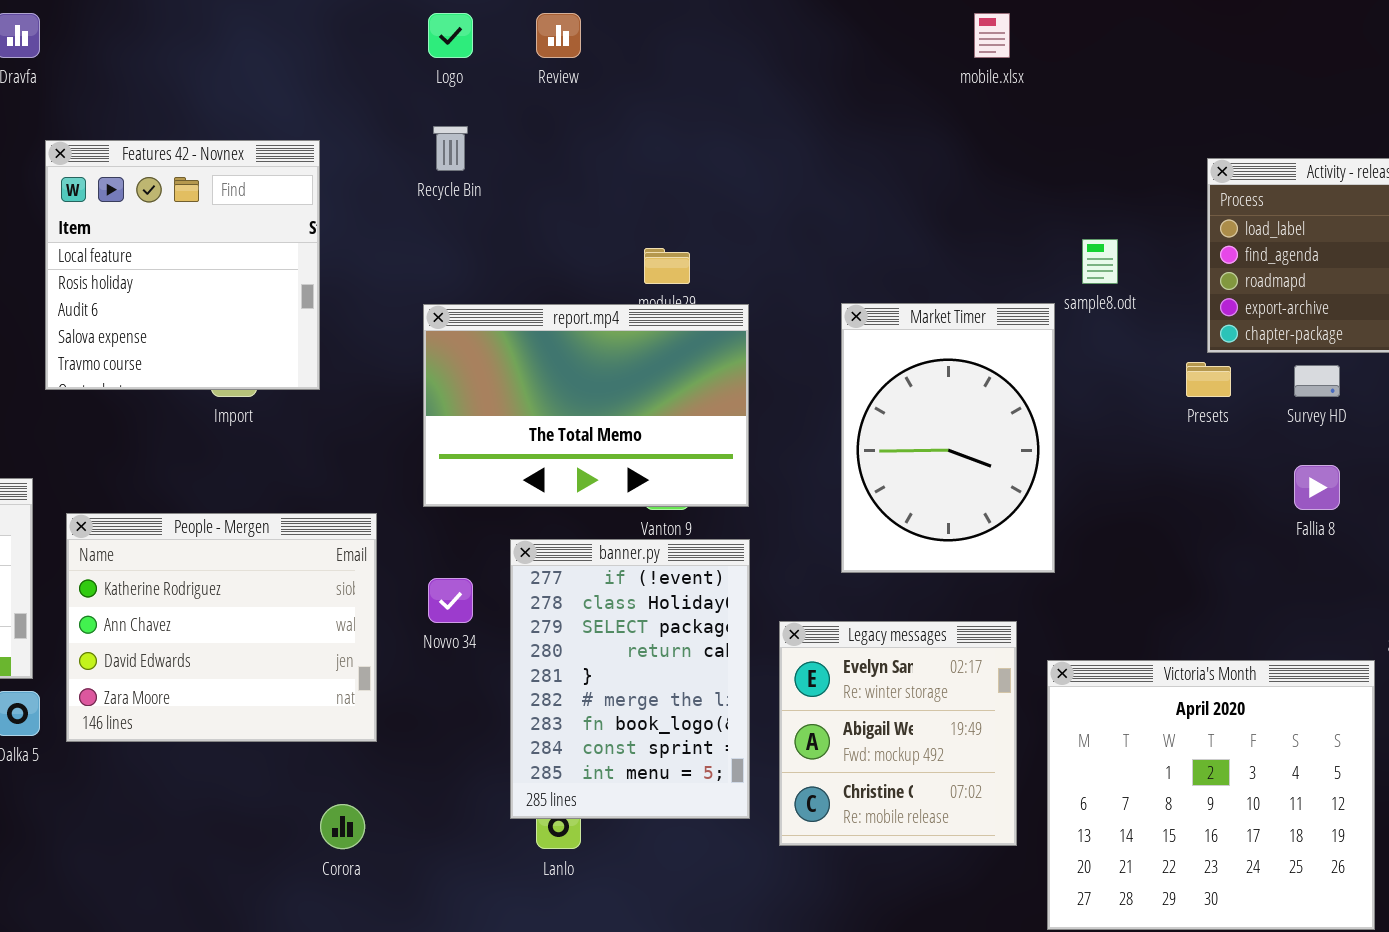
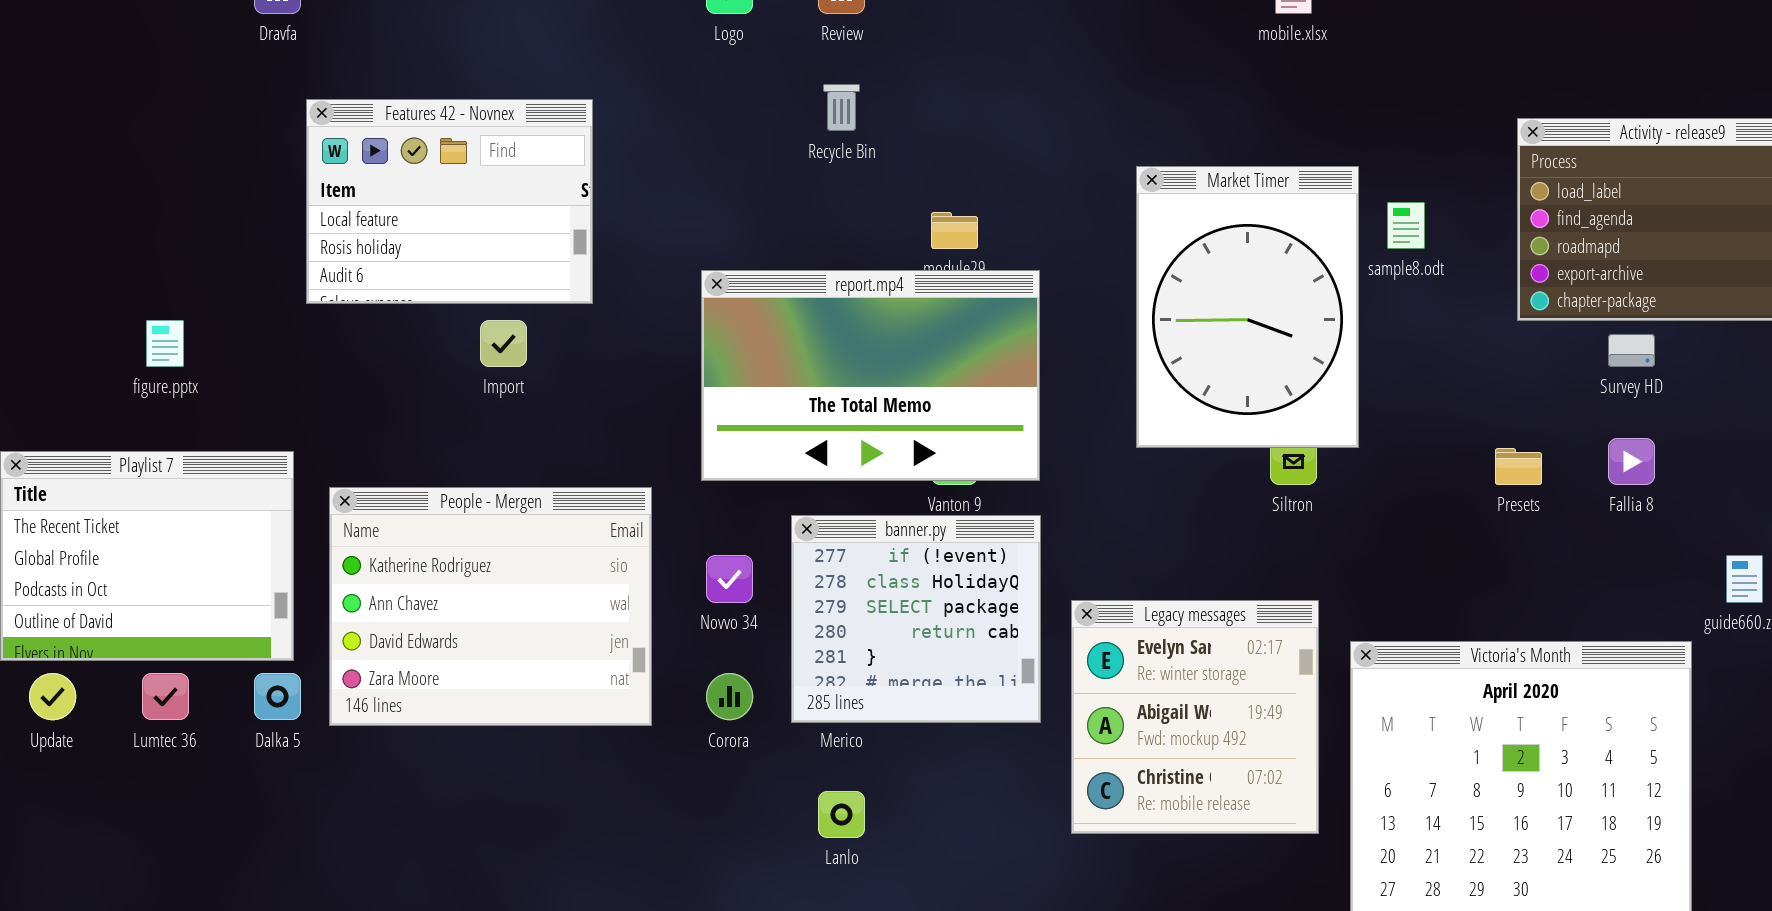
Recycle Bin: [433,126,468,171] -> [823,84,860,131], moved
Features 42 - Novnex: [45,140,320,390] -> [306,99,593,304], resized
Market Timer: [841,303,1055,573] -> [1136,166,1359,448], moved
Presets: [1186,362,1231,397] -> [1495,448,1542,485], moved
banner.py: [510,539,750,819] -> [791,515,1041,723], resized
Corora: [320,804,365,849] -> [706,673,753,720], moved

